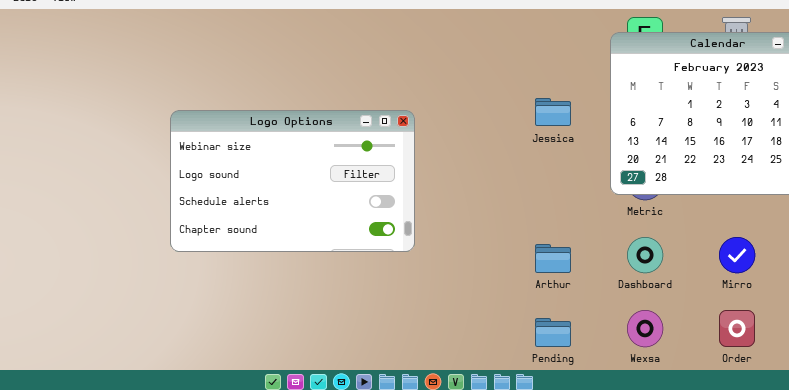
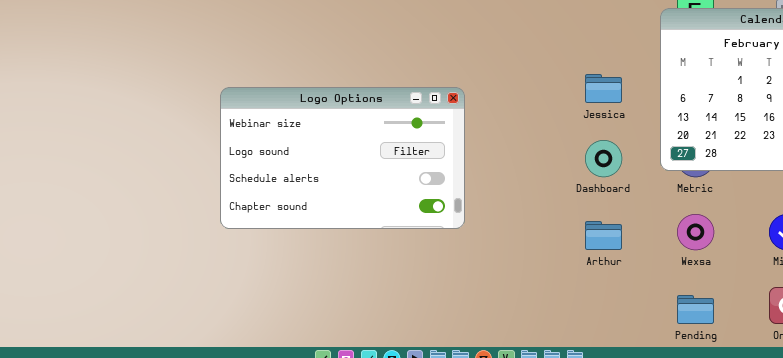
Dashboard: [627,237,663,273] -> [585,140,622,177], moved
Wexsa: [627,310,663,347] -> [677,214,714,250], moved
Pending: [535,318,571,347] -> [677,295,714,324], moved

